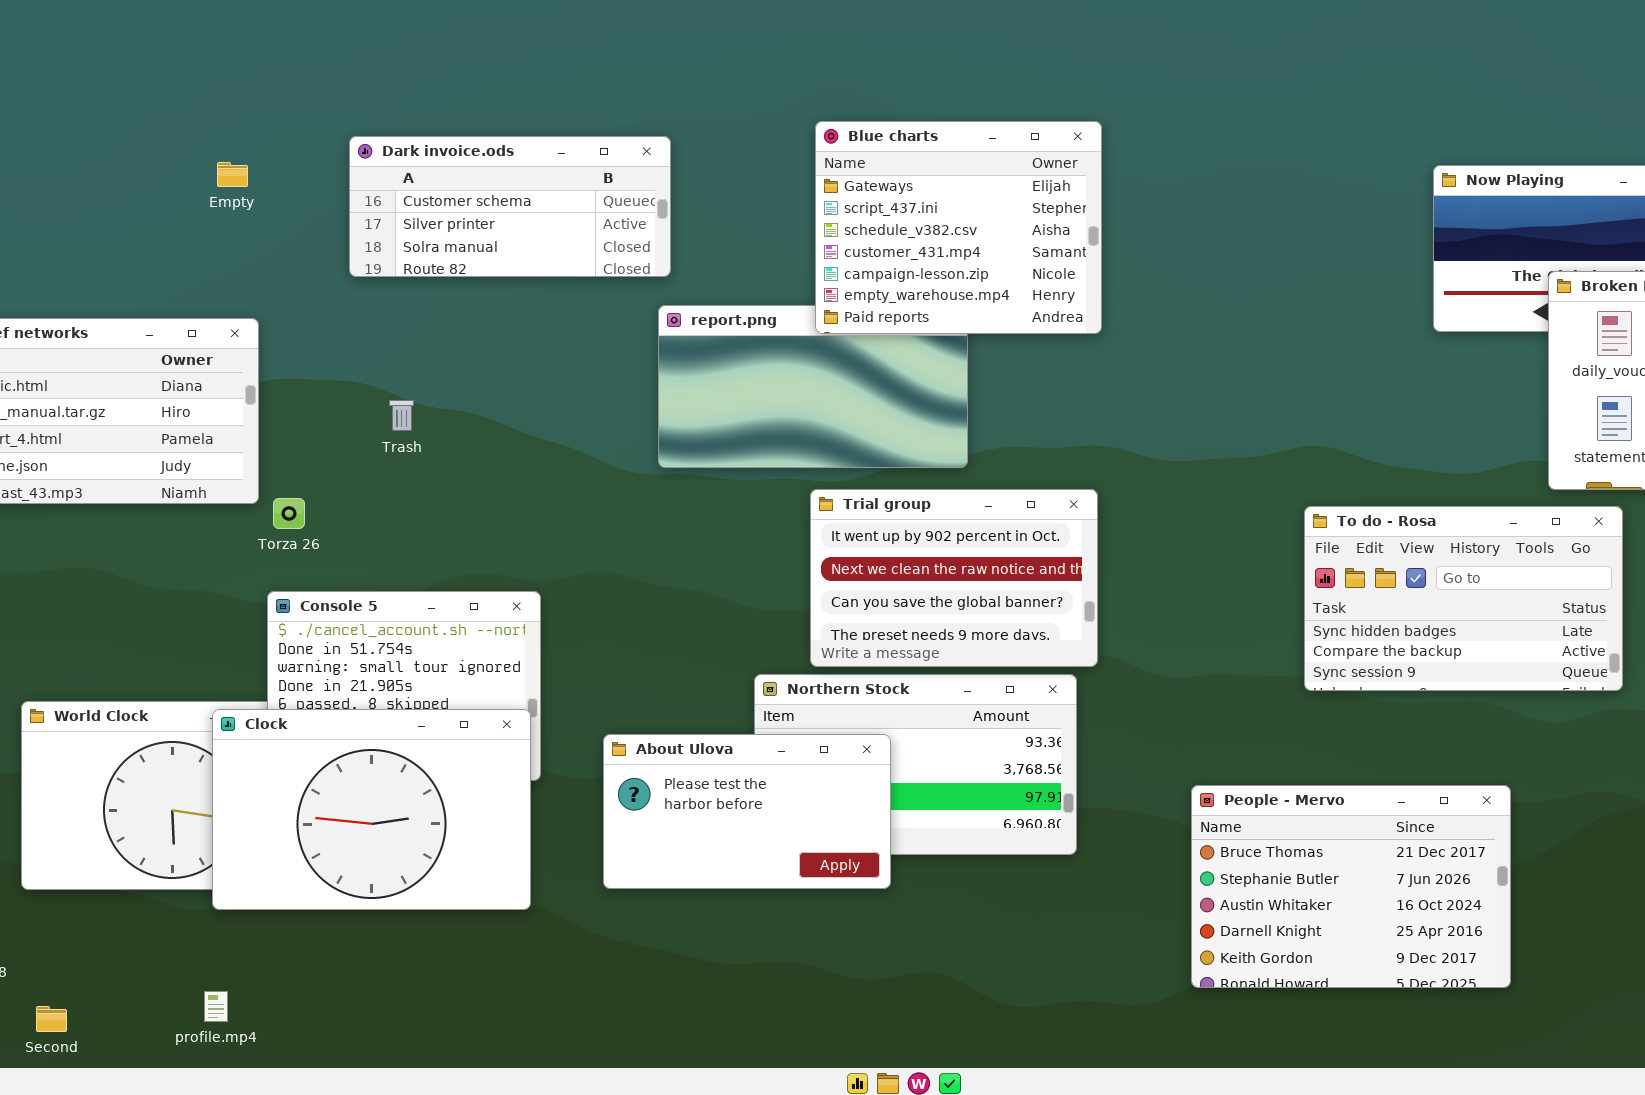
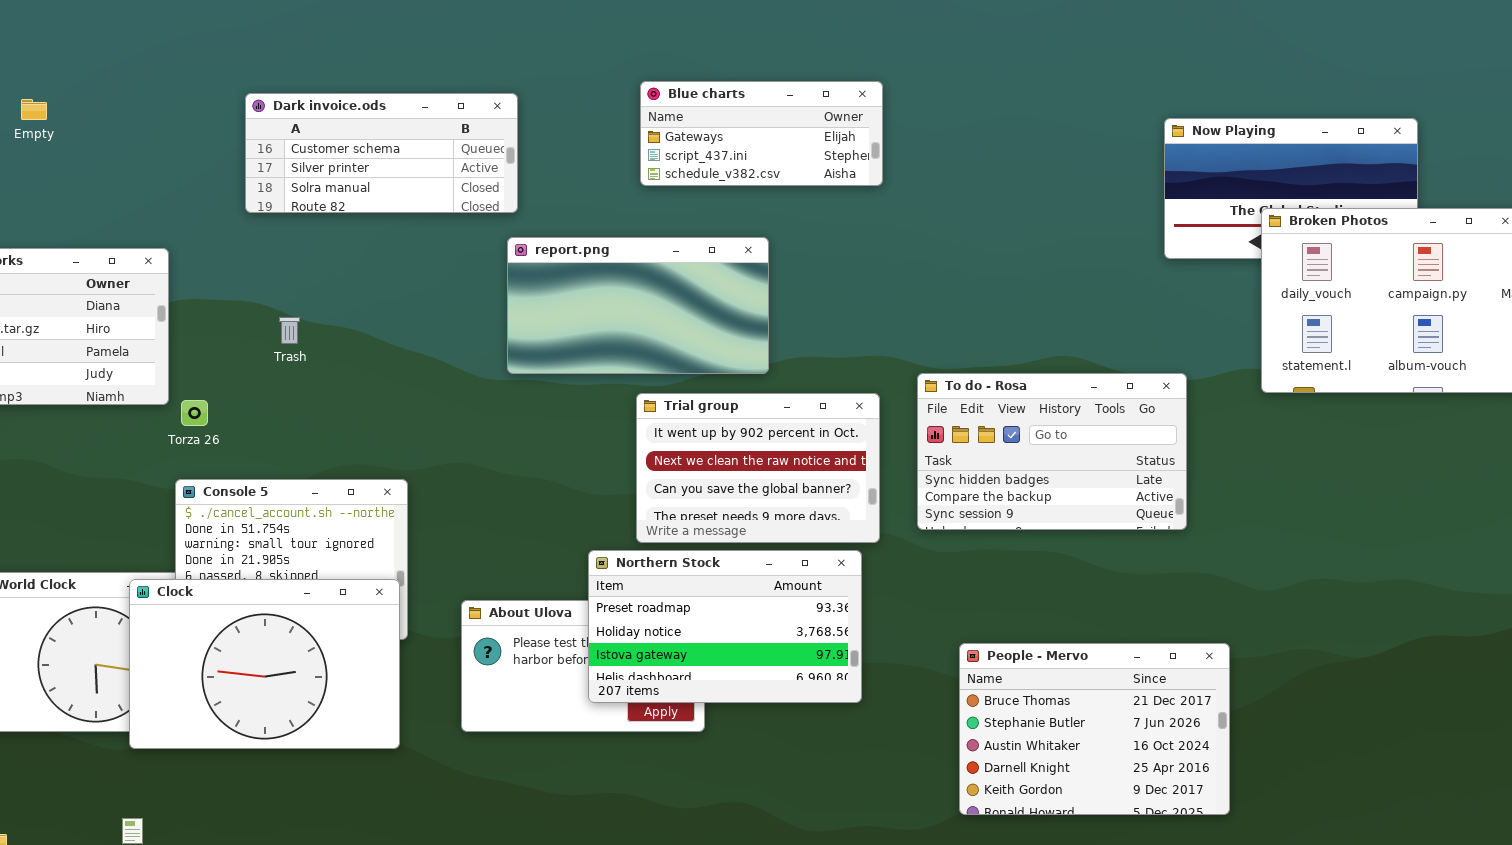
Blue charts: [815,121,1102,334] -> [640,81,883,186], resized
Empty: [217,162,248,187] -> [21,99,47,120], moved
To do - Rosa: [1304,506,1623,691] -> [917,373,1187,530], moved
Northern Stock: [754,674,1077,855] -> [588,550,862,703], raised

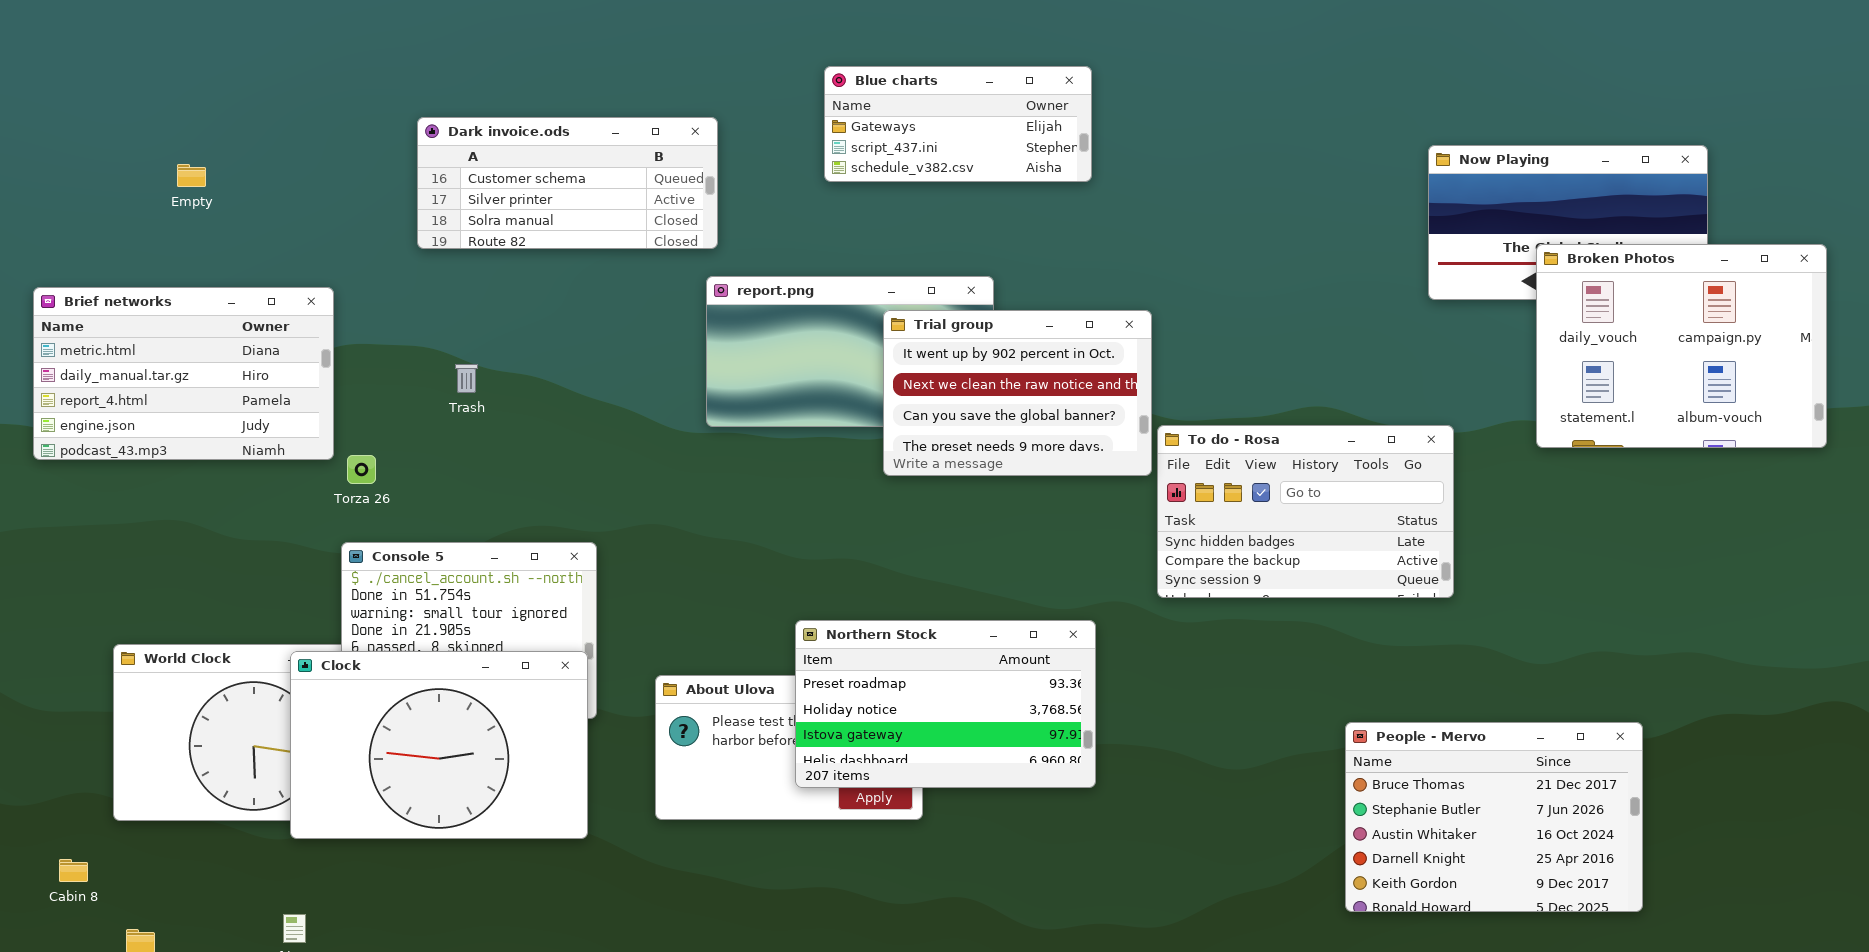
Blue charts: [640,81,883,186] -> [824,66,1092,182], moved
Empty: [21,99,47,120] -> [177,164,206,187], moved
Trial group: [636,393,880,543] -> [883,310,1152,476], moved
People - Mervo: [959,643,1230,815] -> [1345,722,1643,912], moved

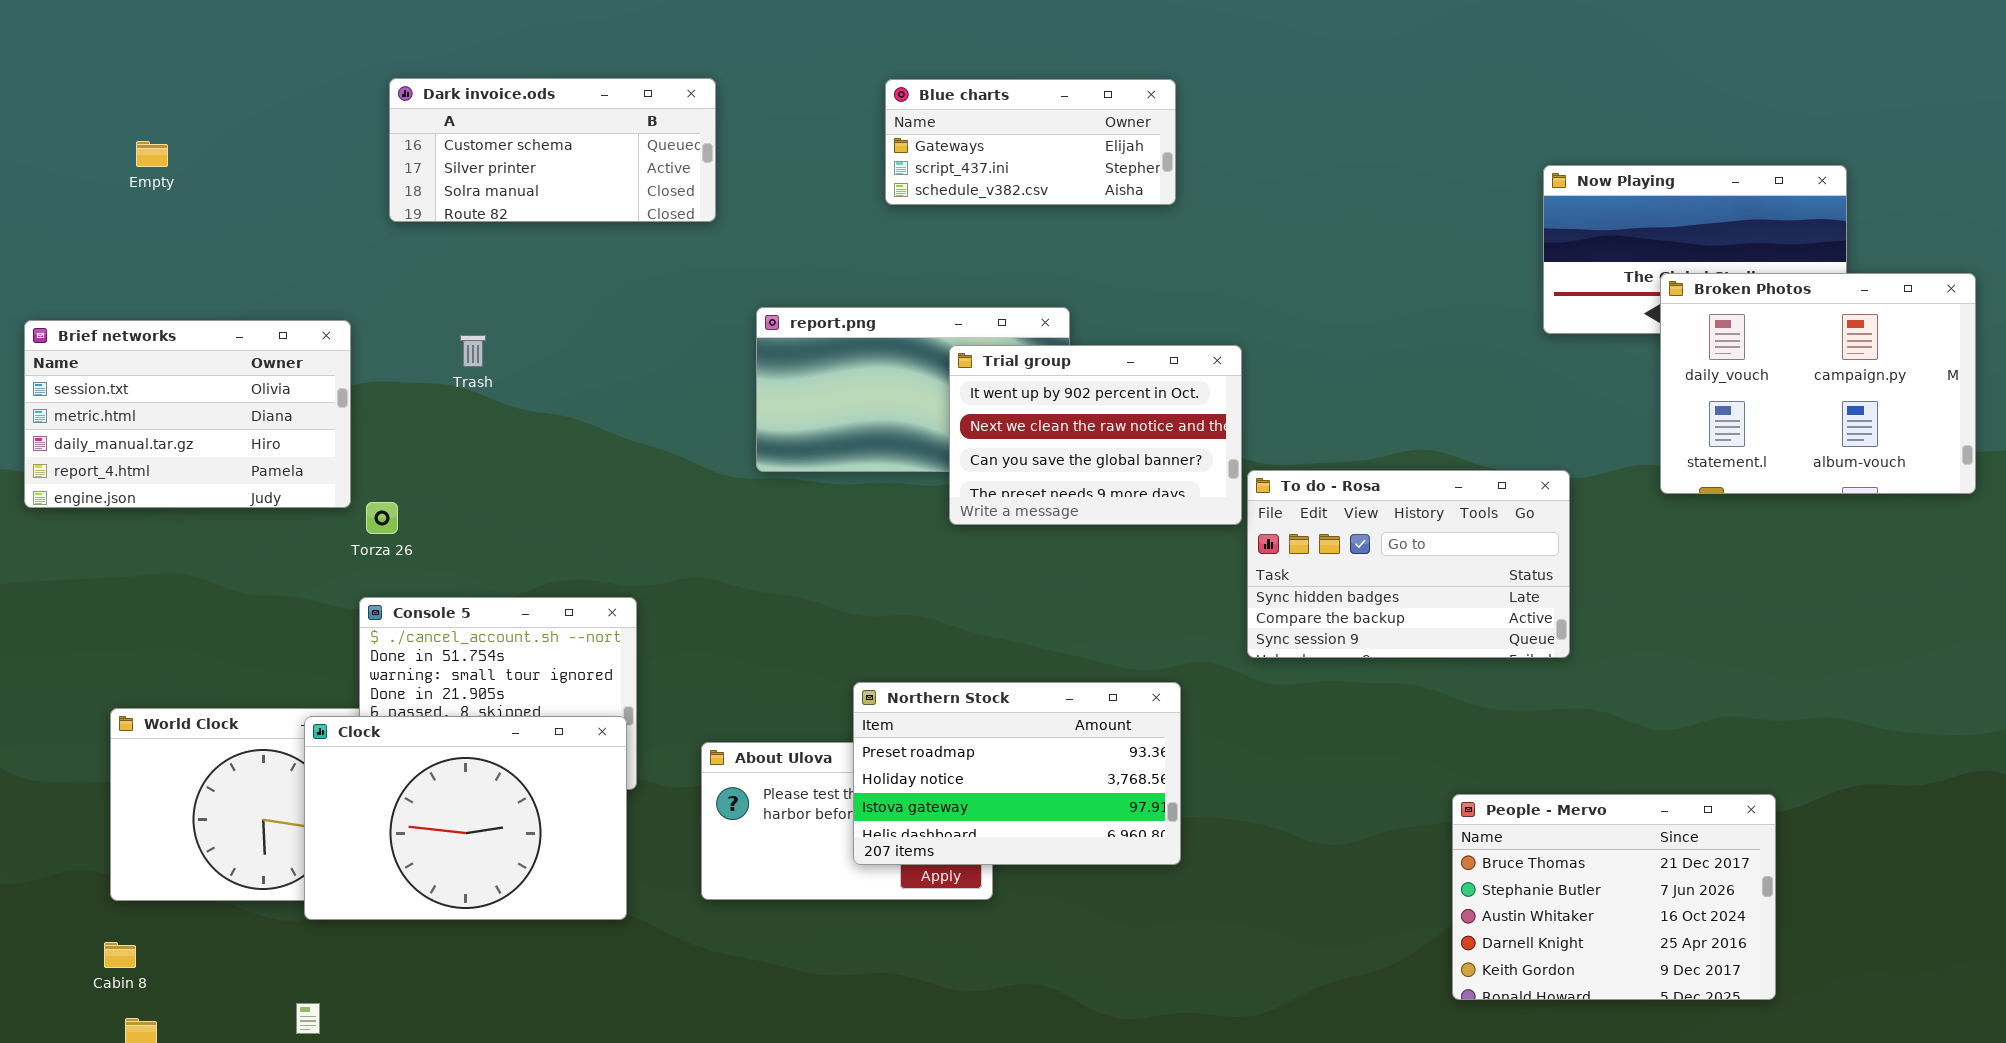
Dark invoice.ods: [417,117,718,249] -> [389,78,716,222], moved
Empty: [177,164,206,187] -> [136,141,168,167], moved
Brief networks: [33,287,334,460] -> [24,320,351,508], scrolled up 1 row
Trash: [455,364,478,393] -> [460,335,486,367], moved
Cabin 8: [59,859,88,882] -> [104,942,136,968], moved

